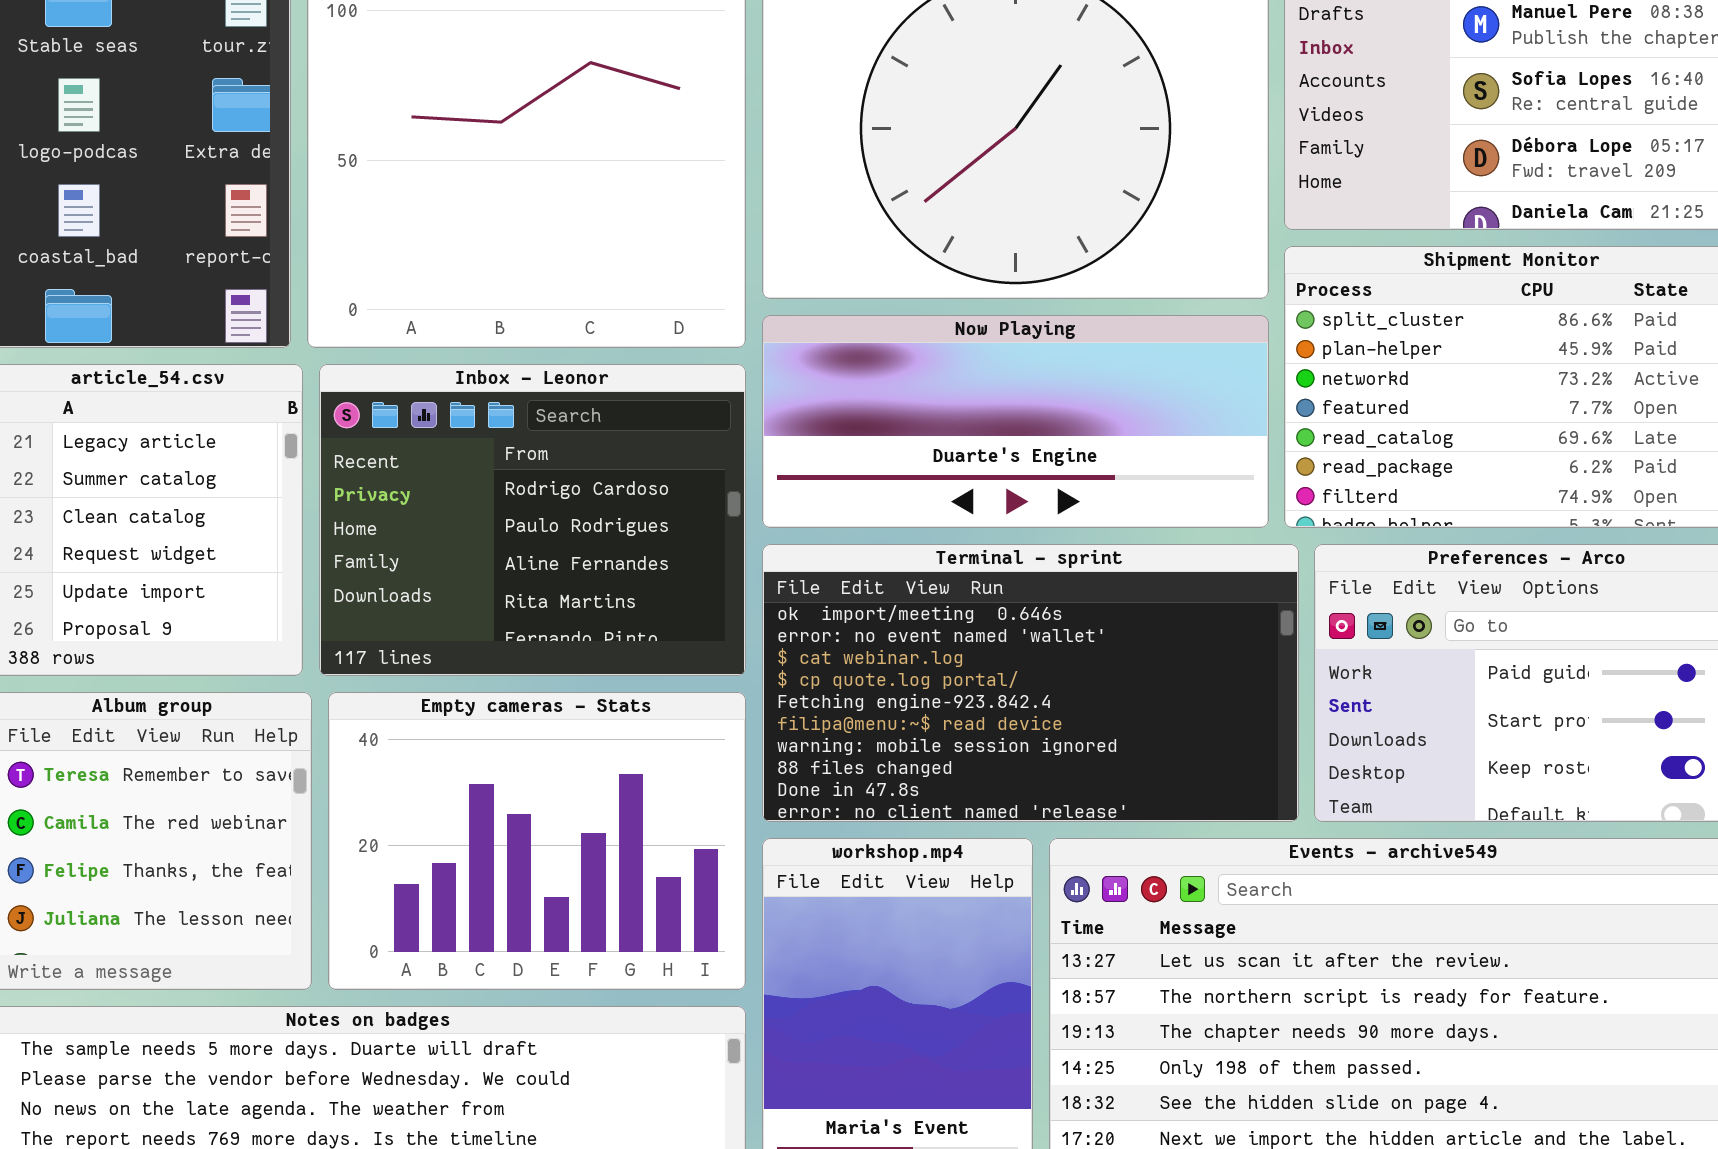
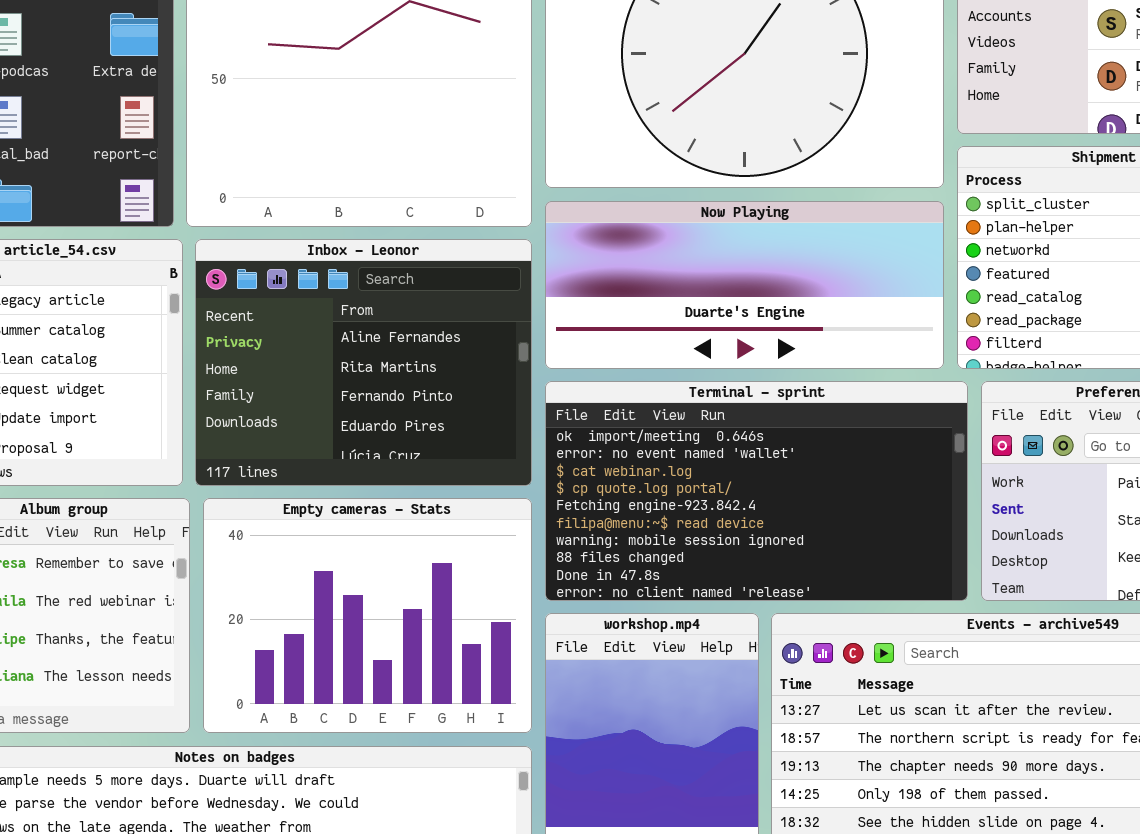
Inbox - Leonor: [319,364,746,676] -> [195,239,532,486], scrolled down 2 rows

